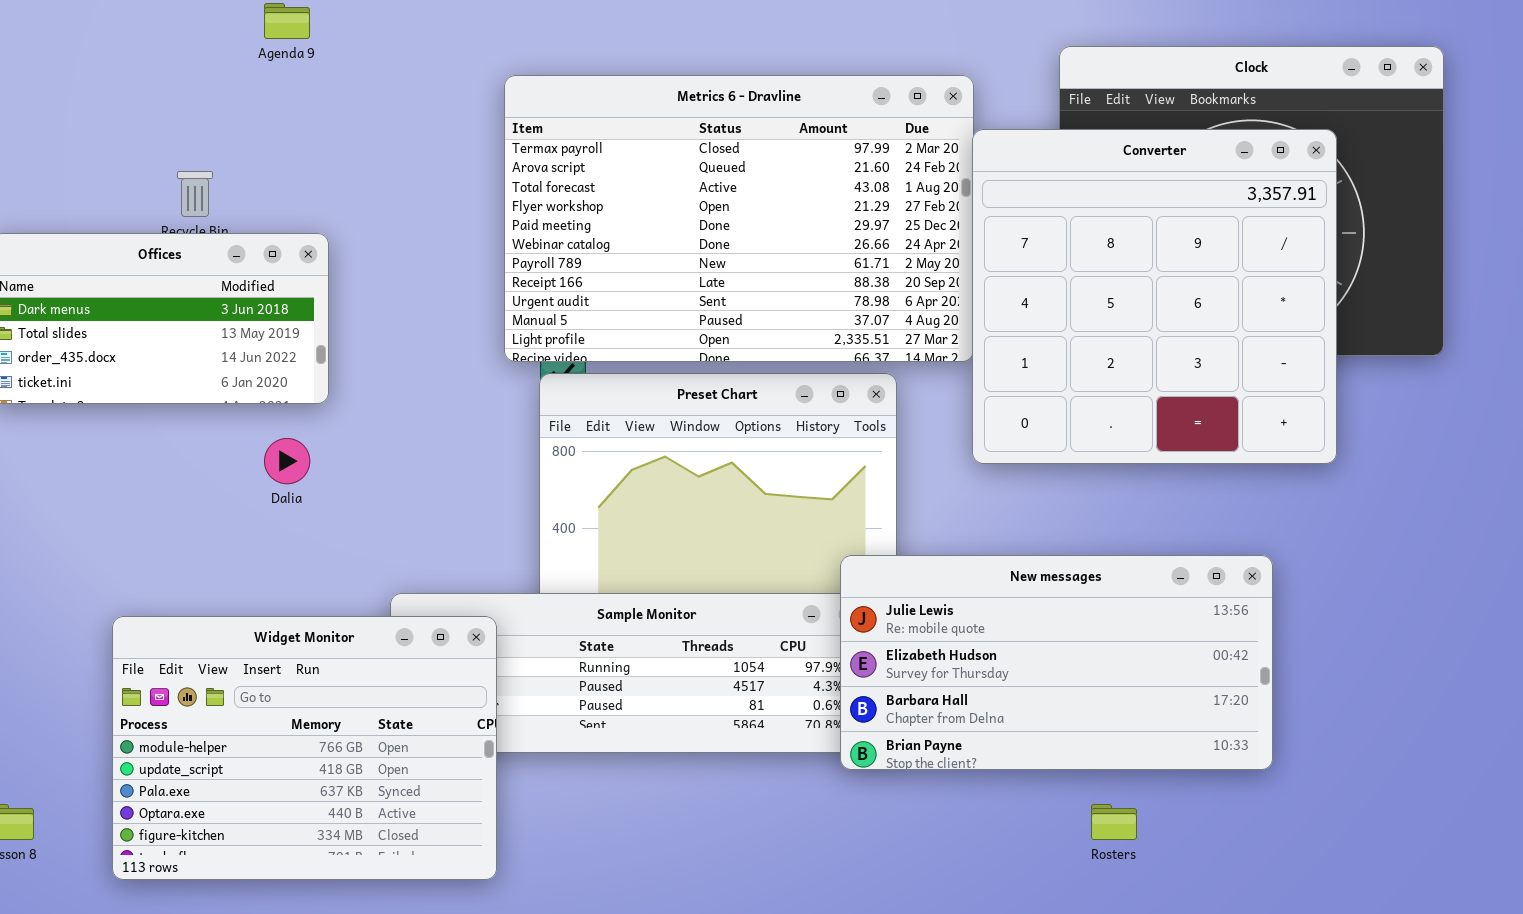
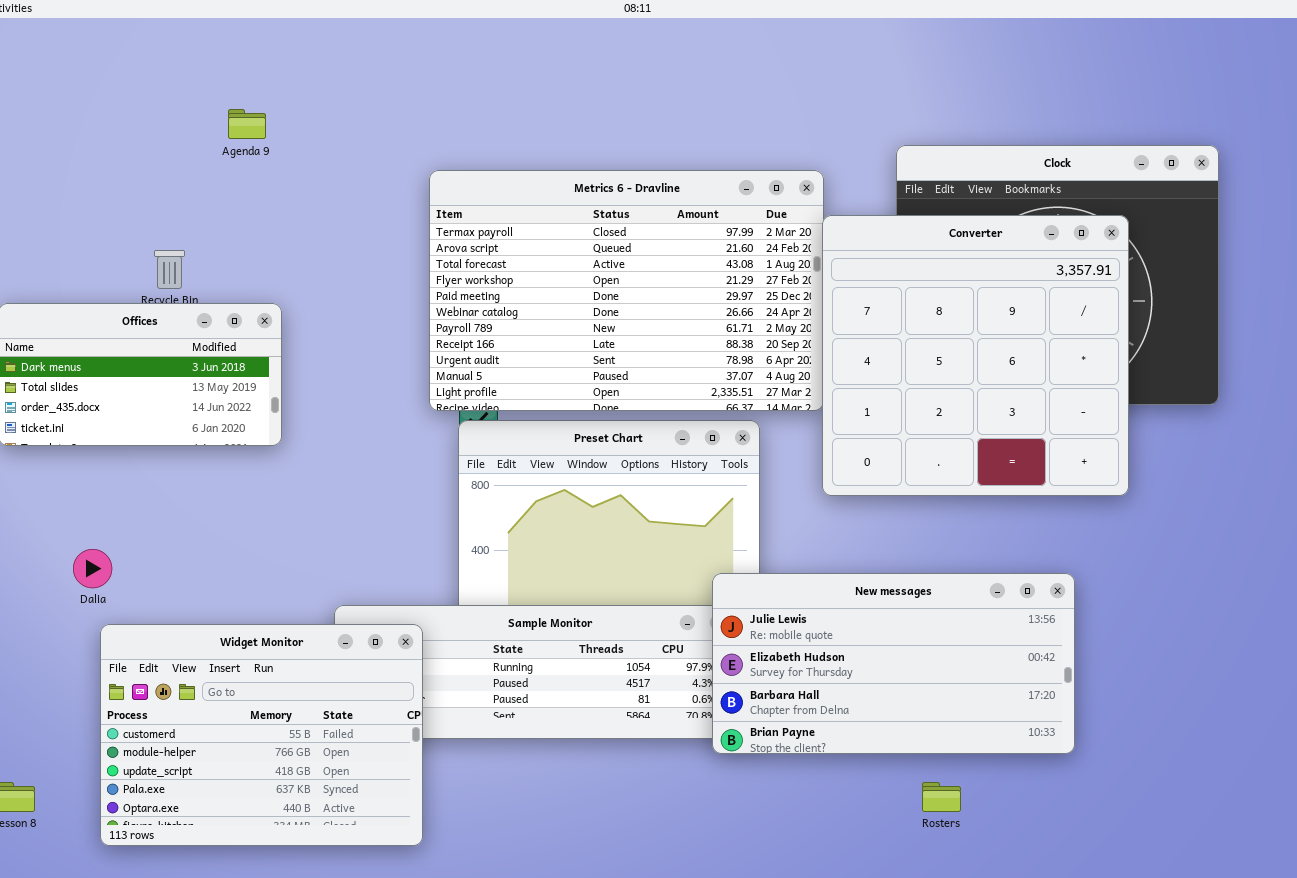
Dalia: [264,438,310,484] -> [73,549,112,588], moved
Widget Monitor: [112,616,497,880] -> [100,624,423,846], scrolled up 1 row

